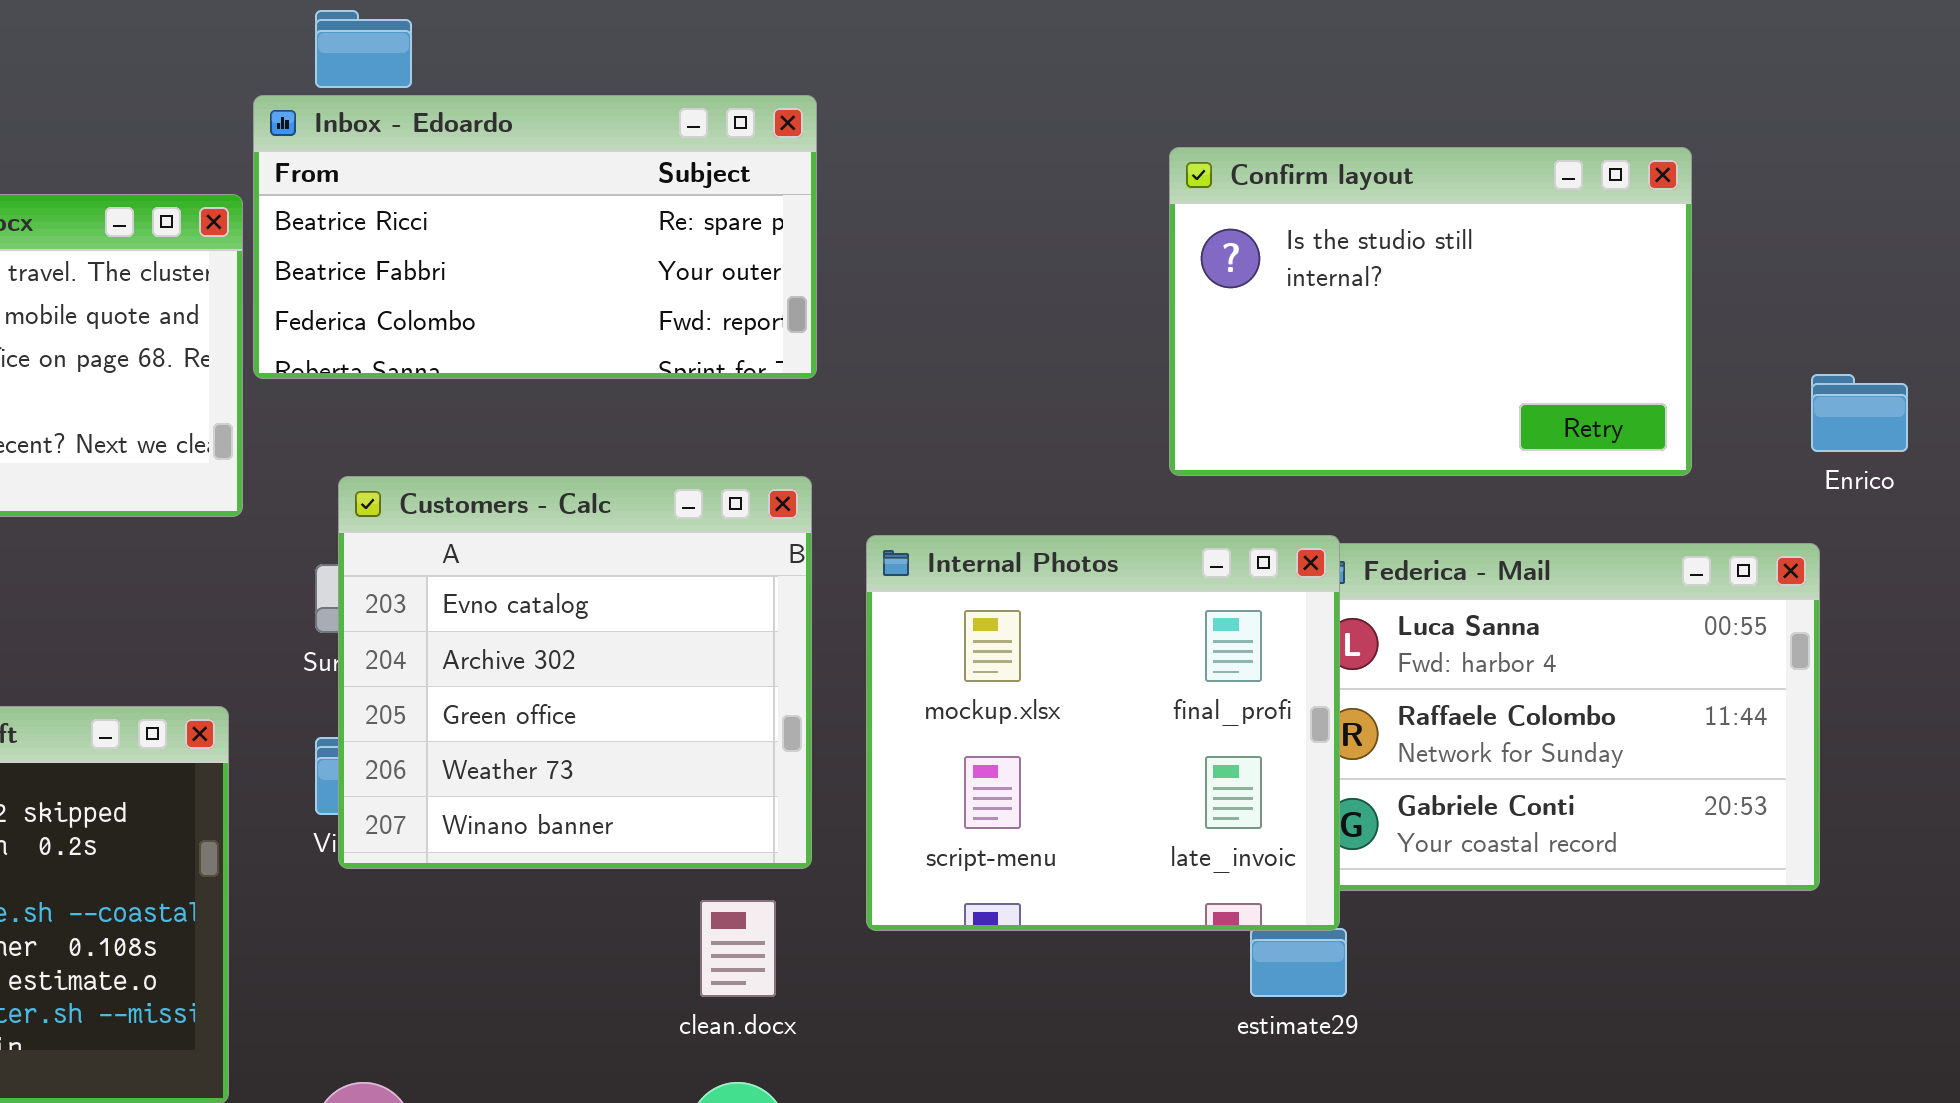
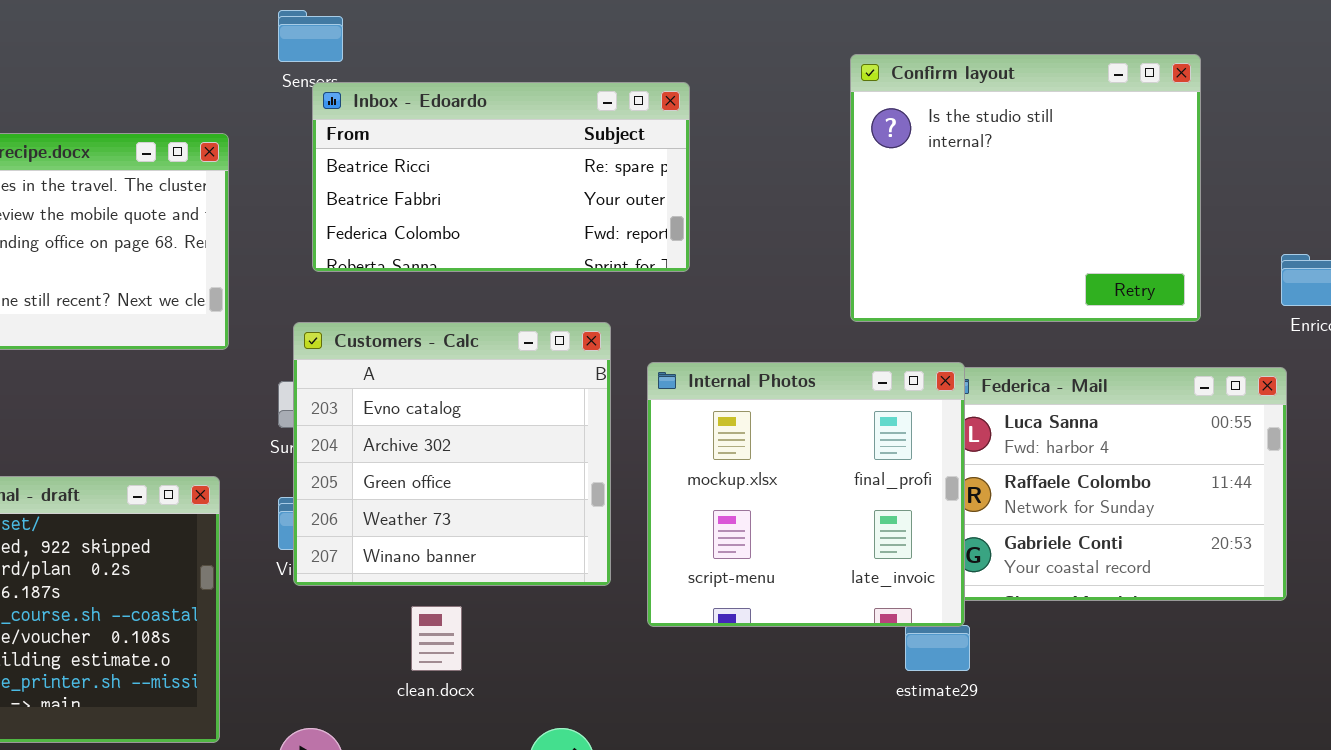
Inbox - Edoardo: [253,95,817,379] -> [312,82,690,272], moved
Confirm layout: [1169,147,1692,476] -> [850,54,1201,322], resized
clean.docx: [700,900,776,997] -> [411,606,462,671], moved

